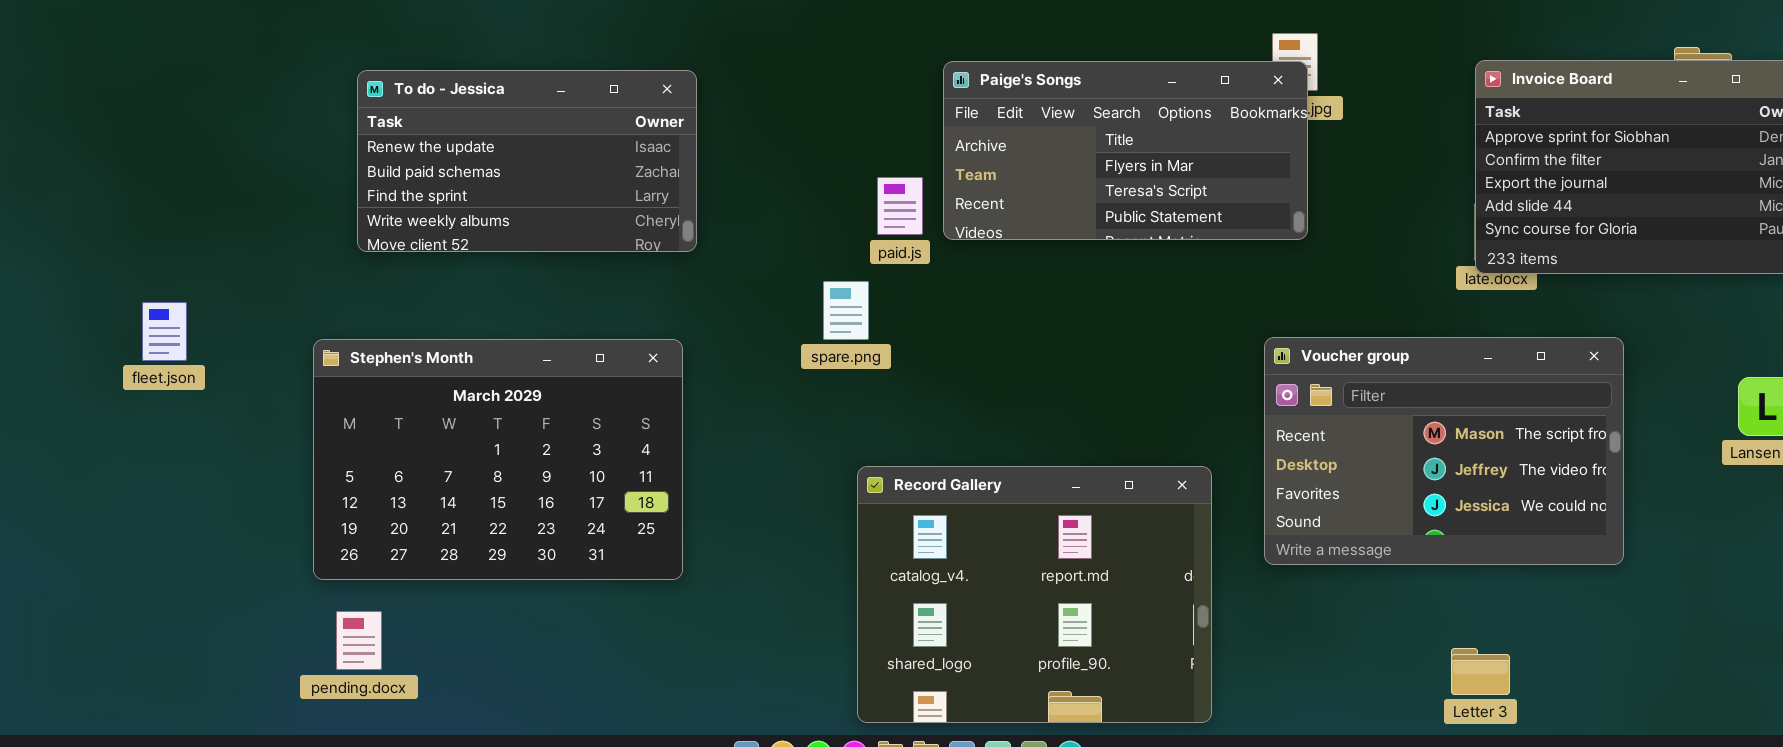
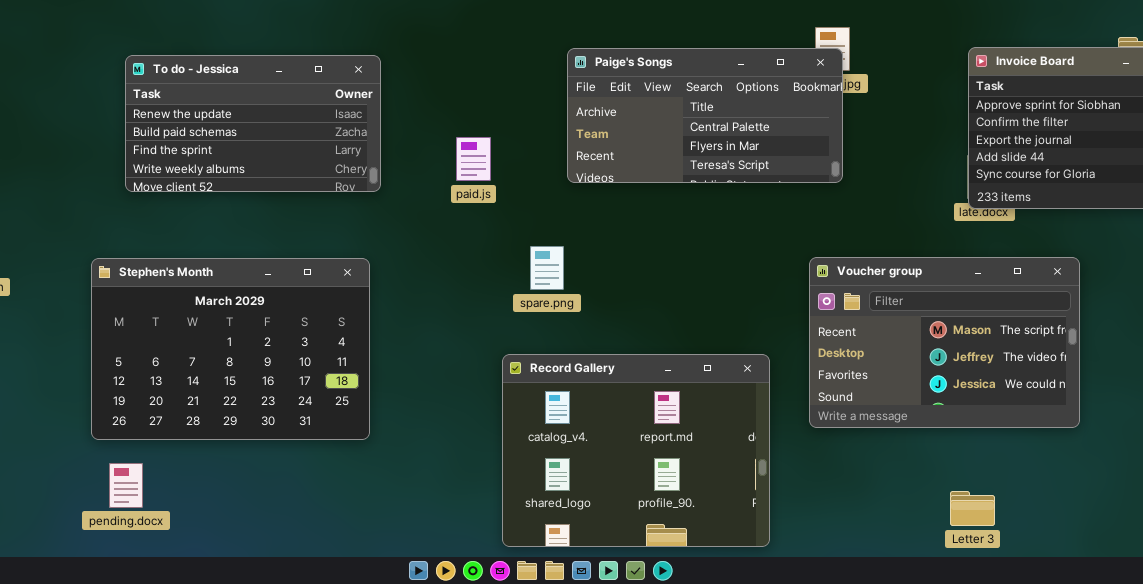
Paige's Songs: [943,61,1308,240] -> [567,48,843,183], scrolled up 1 row
paid.js: [877,177,923,235] -> [456,137,491,181], moved
spare.png: [823,281,869,340] -> [530,246,564,290], moved

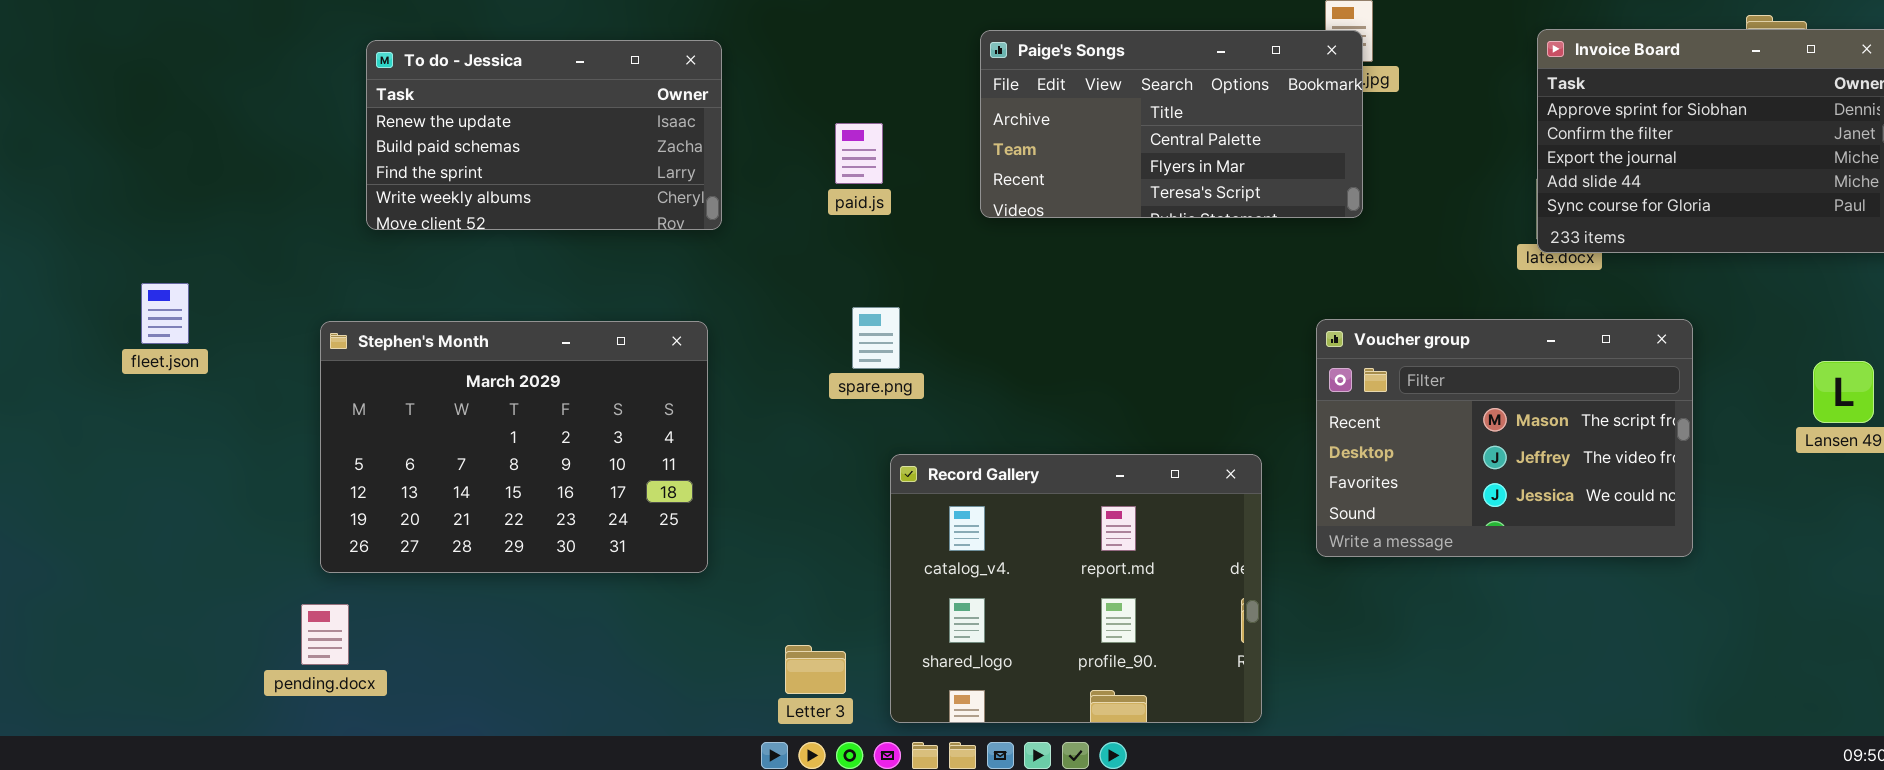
paid.js: [456,137,491,181] -> [835,123,883,184], moved
spare.png: [530,246,564,290] -> [852,307,900,369], moved
pending.docx: [109,463,143,508] -> [301,604,349,665], moved
Letter 3: [950,491,995,526] -> [785,645,846,694], moved

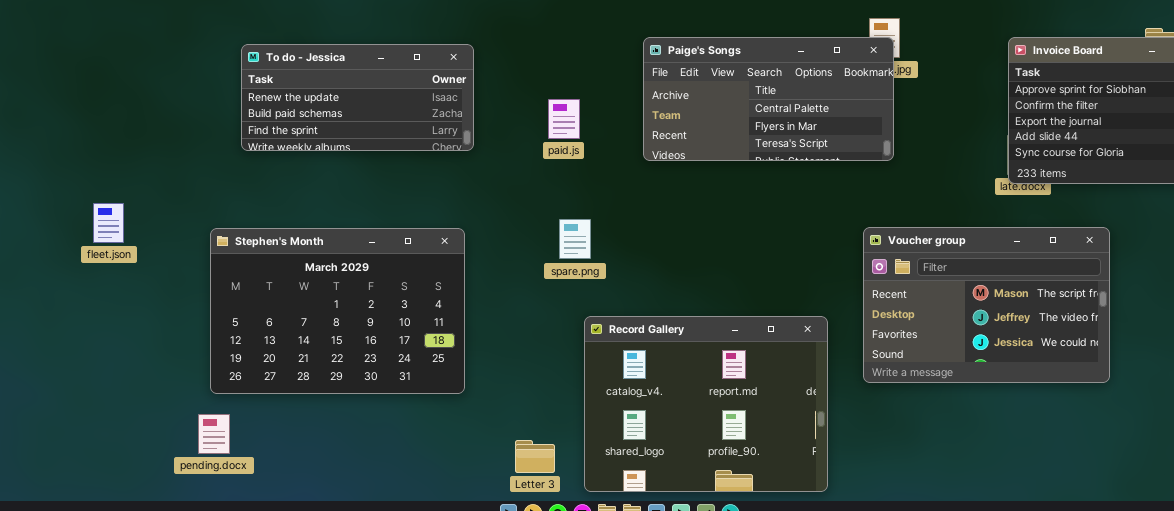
To do - Jessica: [366,40,722,230] -> [241,44,474,151], resized

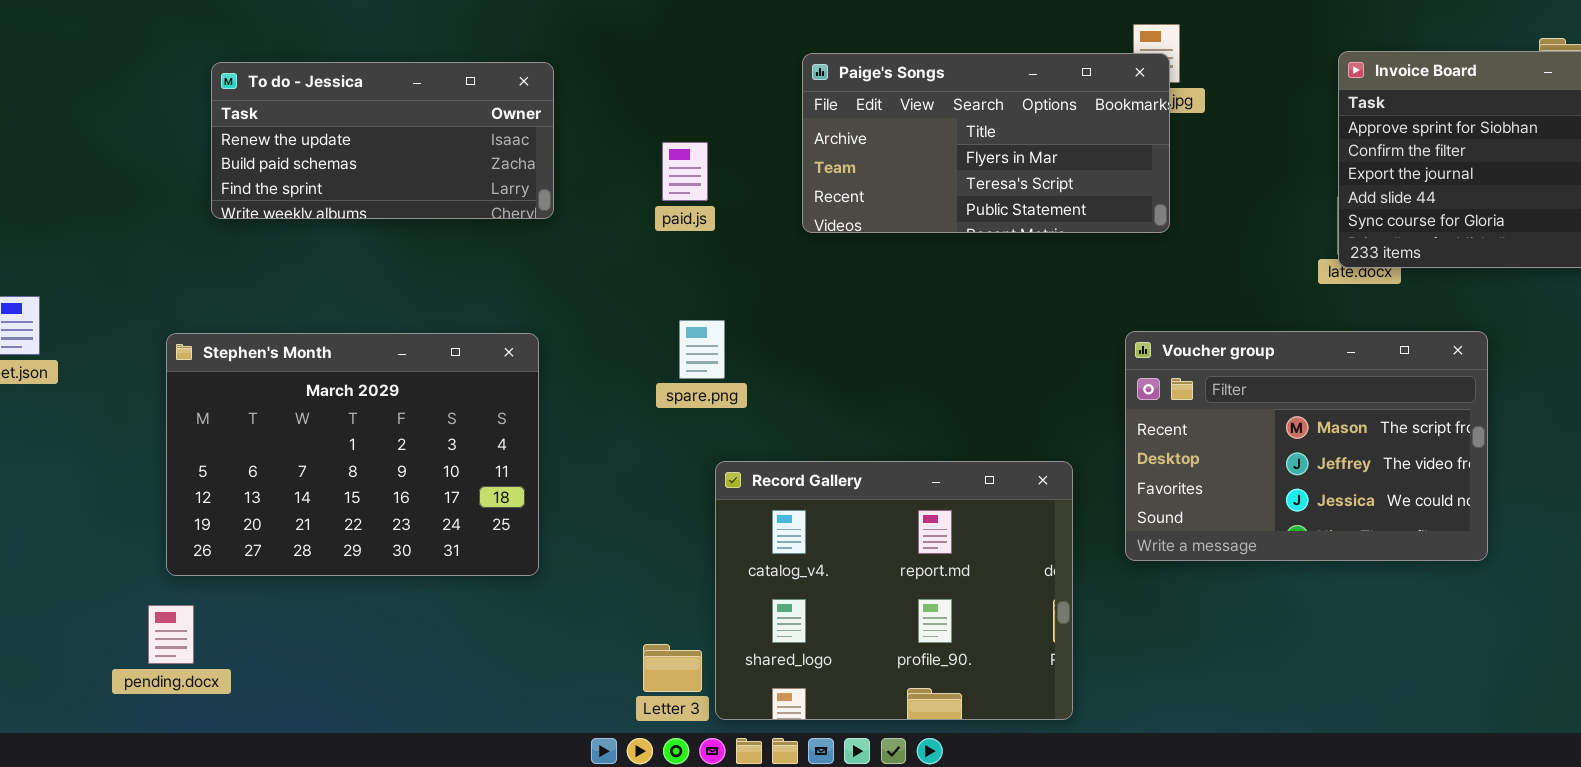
Paige's Songs: [643,37,894,161] -> [802,53,1170,233], scrolled down 1 row
Letter 3: [515,440,555,473] -> [643,644,702,692], moved

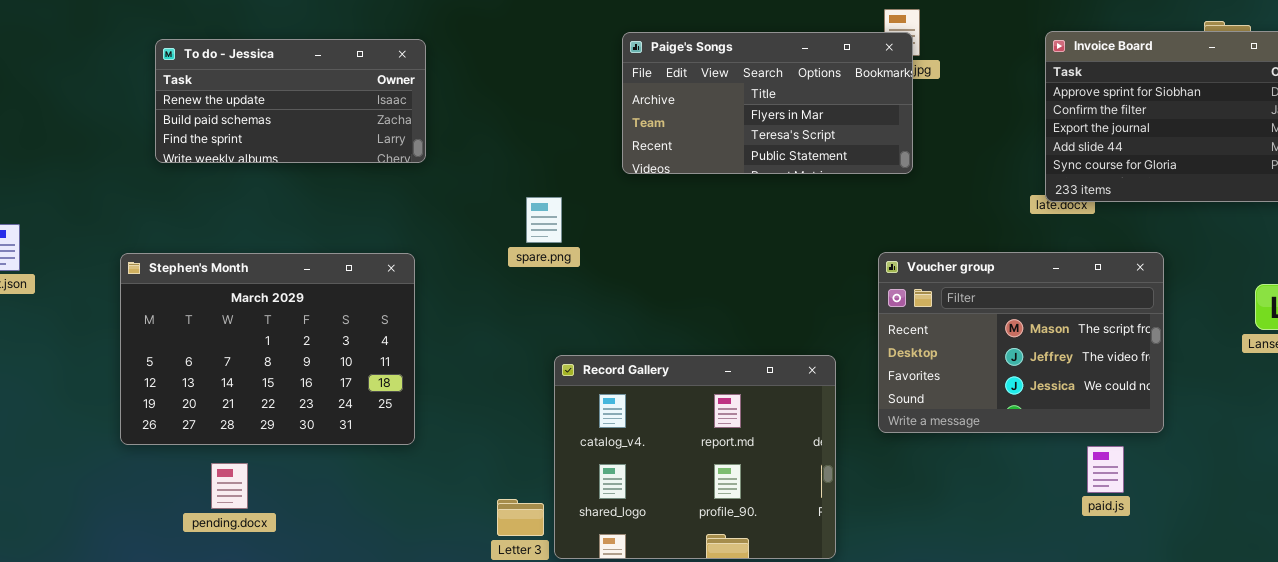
paid.js: [662,142,708,201] -> [1087,446,1124,493], moved
spare.png: [679,320,725,379] -> [526,197,562,243], moved
pending.docx: [148,605,194,664] -> [211,463,248,509], moved

